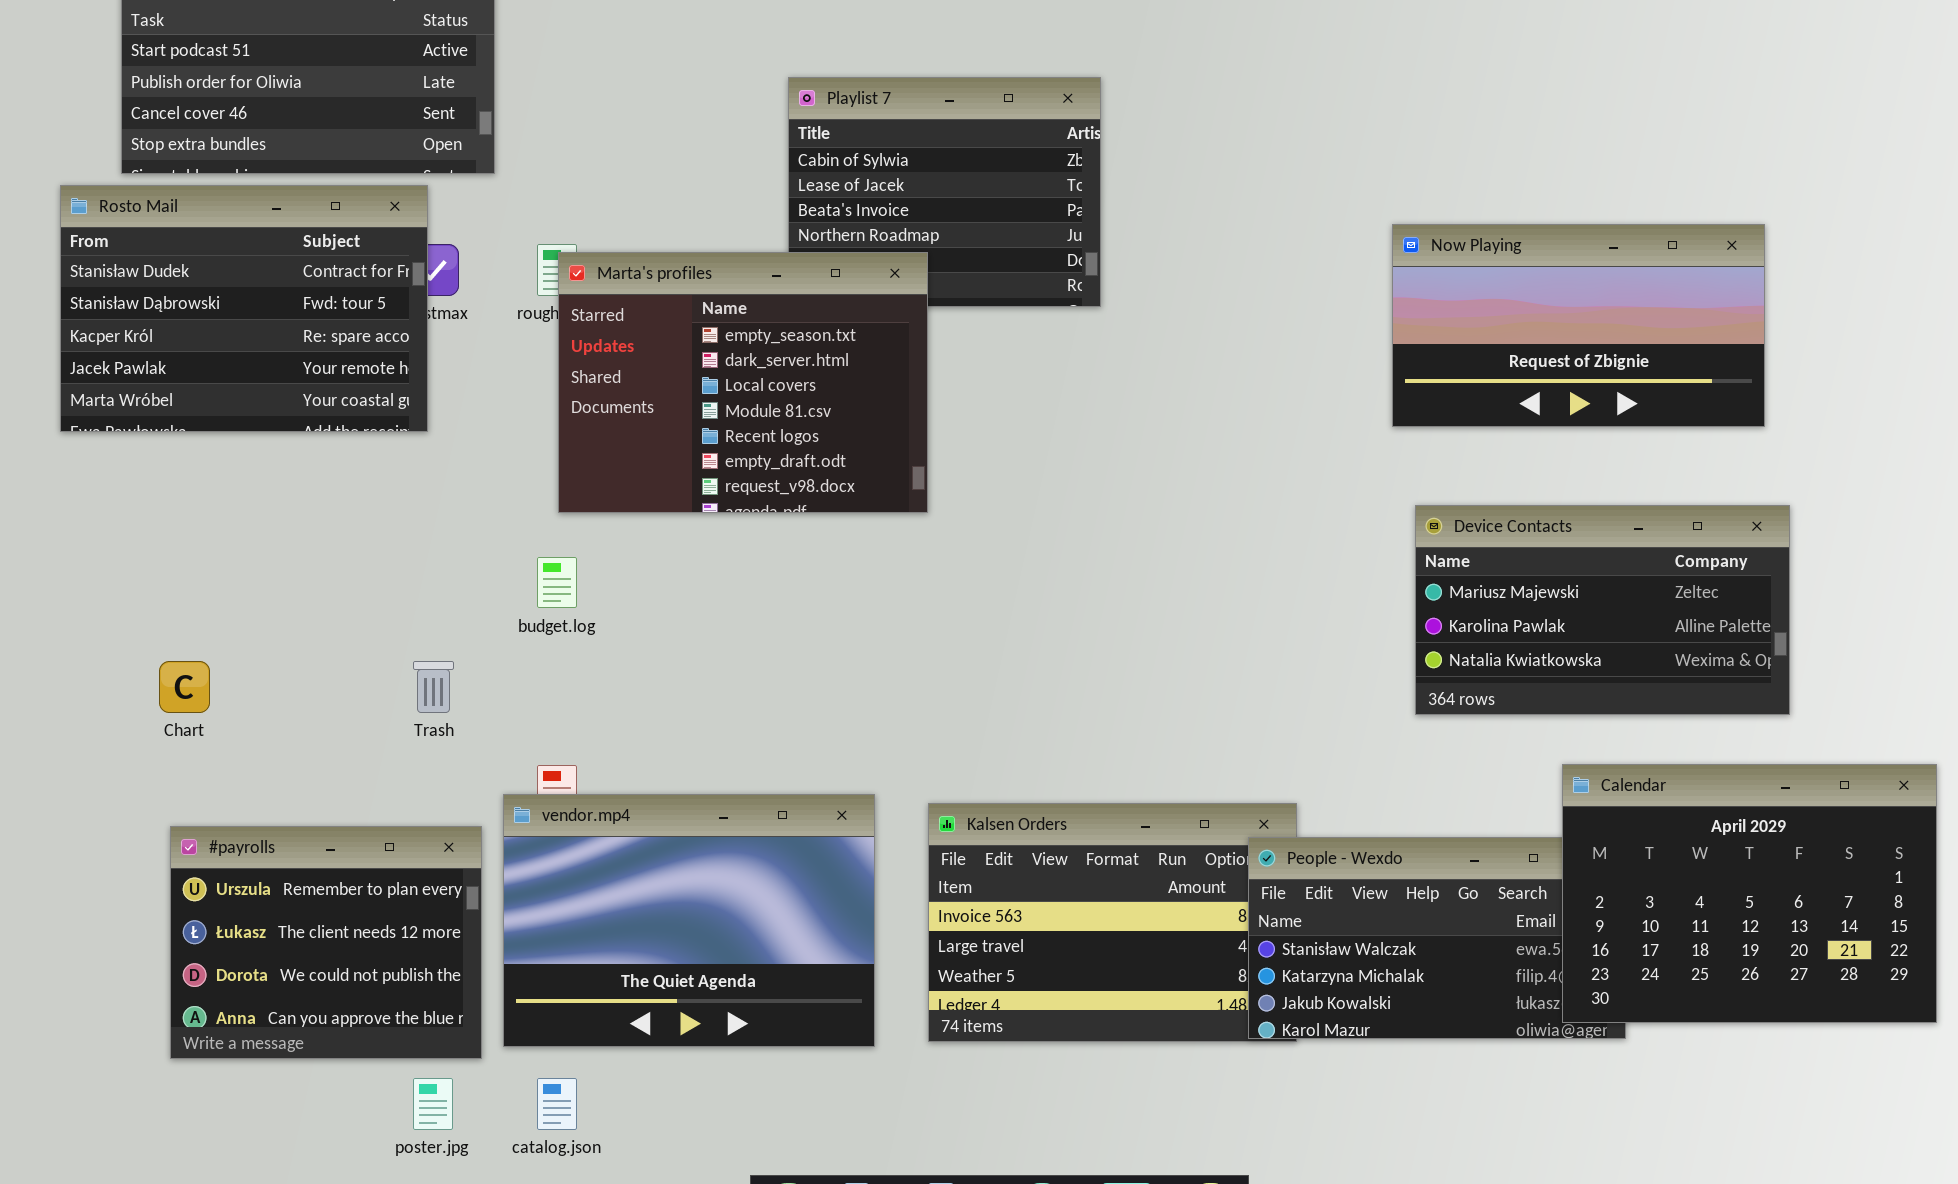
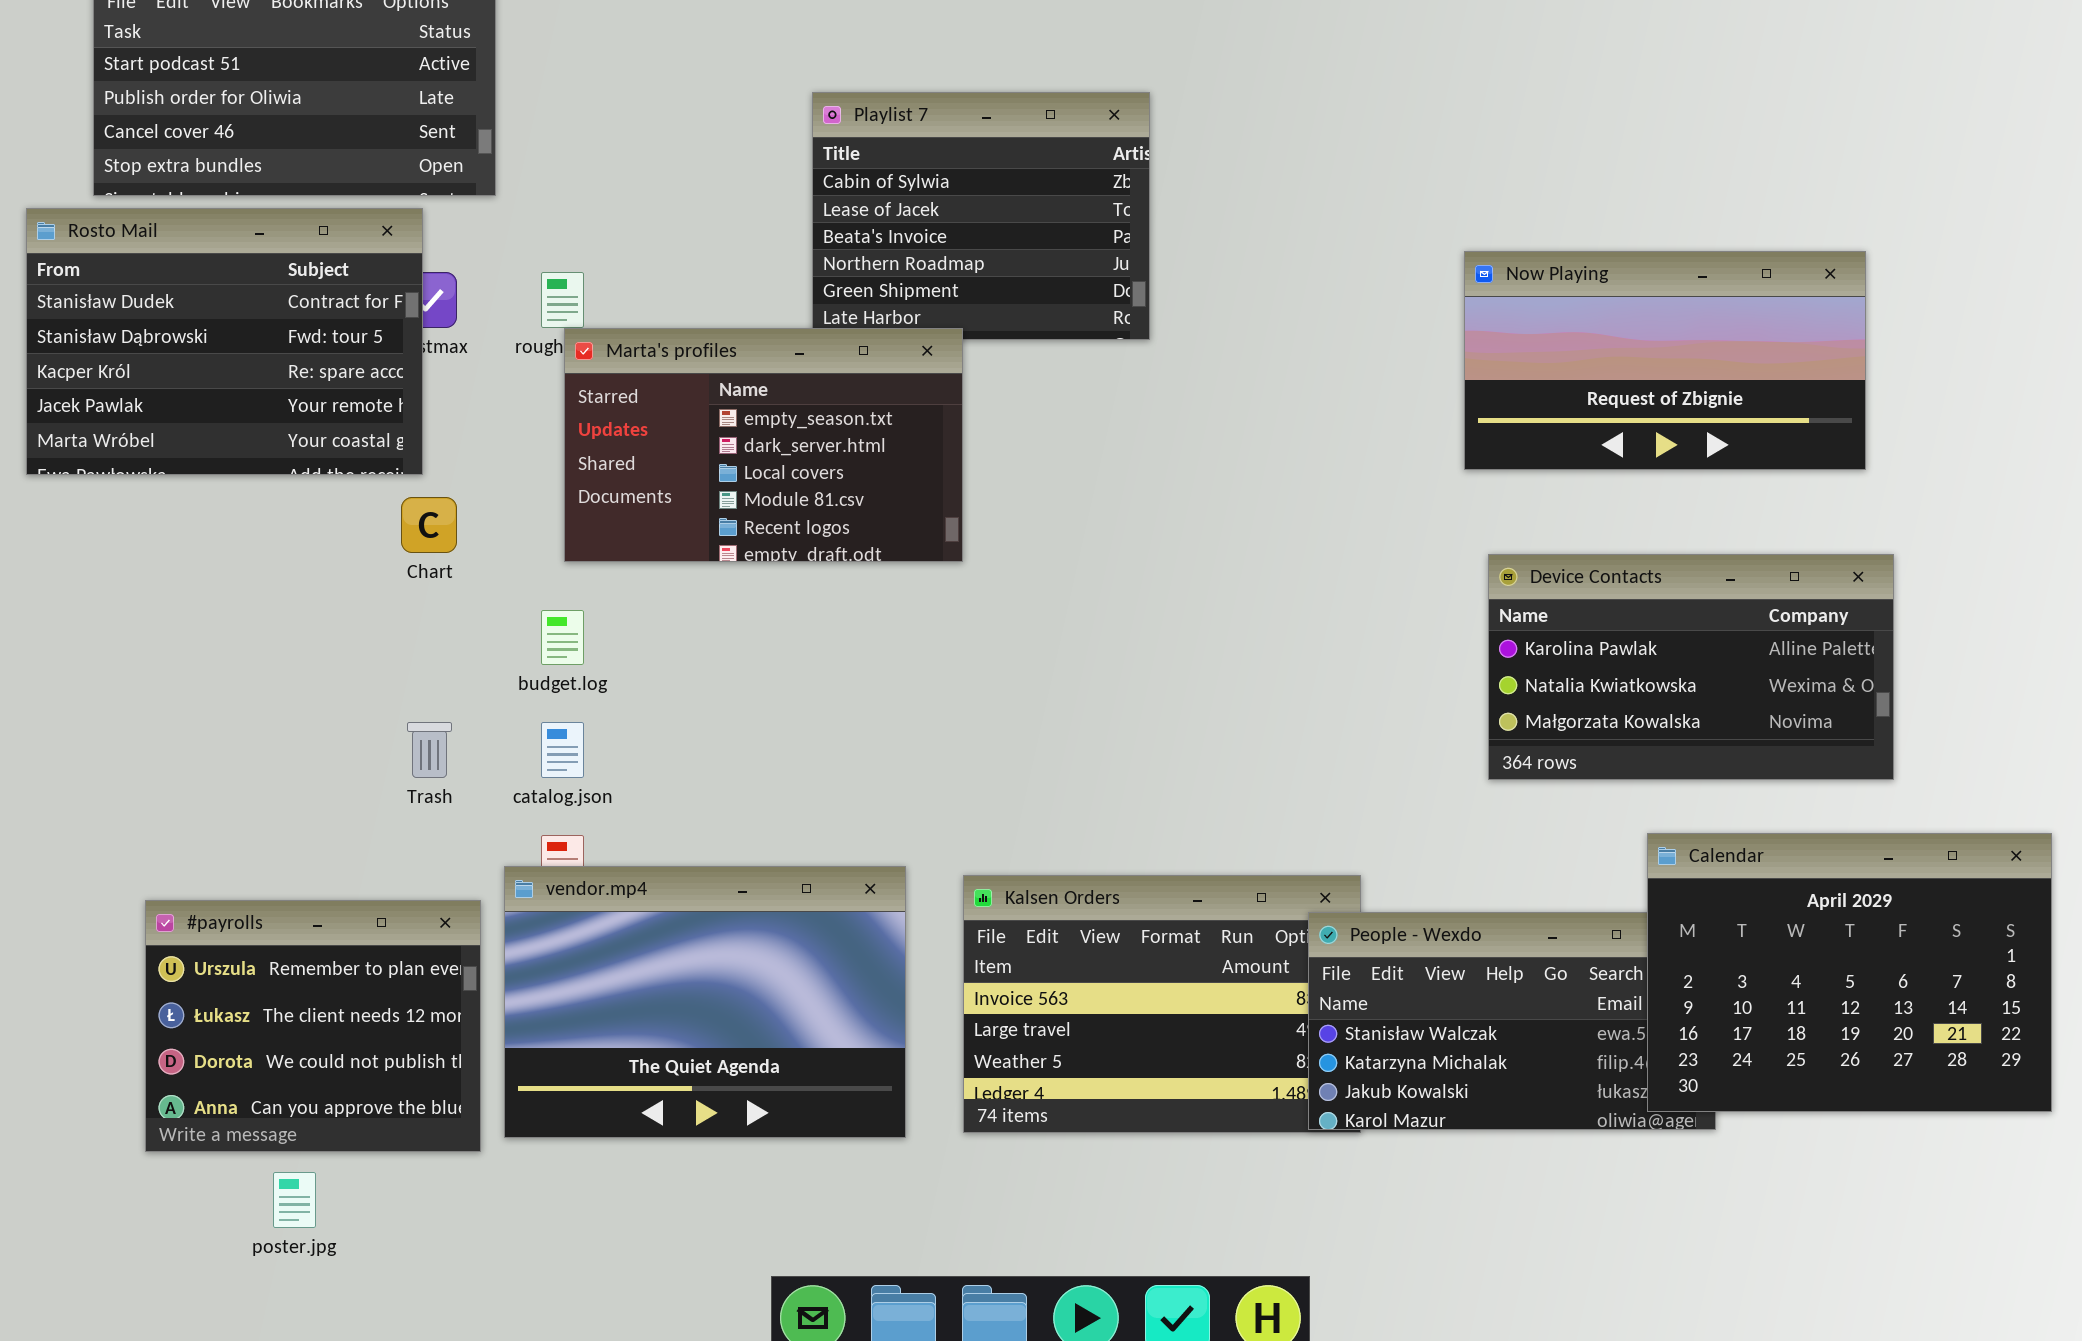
Marta's profiles: [558,252,928,513] -> [564,328,963,562], resized
Device Contacts: [1415,505,1790,715] -> [1488,554,1894,780], scrolled down 1 row
Chart: [159,661,210,713] -> [401,497,457,553], moved
poster.jpg: [413,1078,453,1130] -> [273,1172,316,1228], moved
catalog.json: [537,1078,577,1130] -> [541,722,584,778], moved

